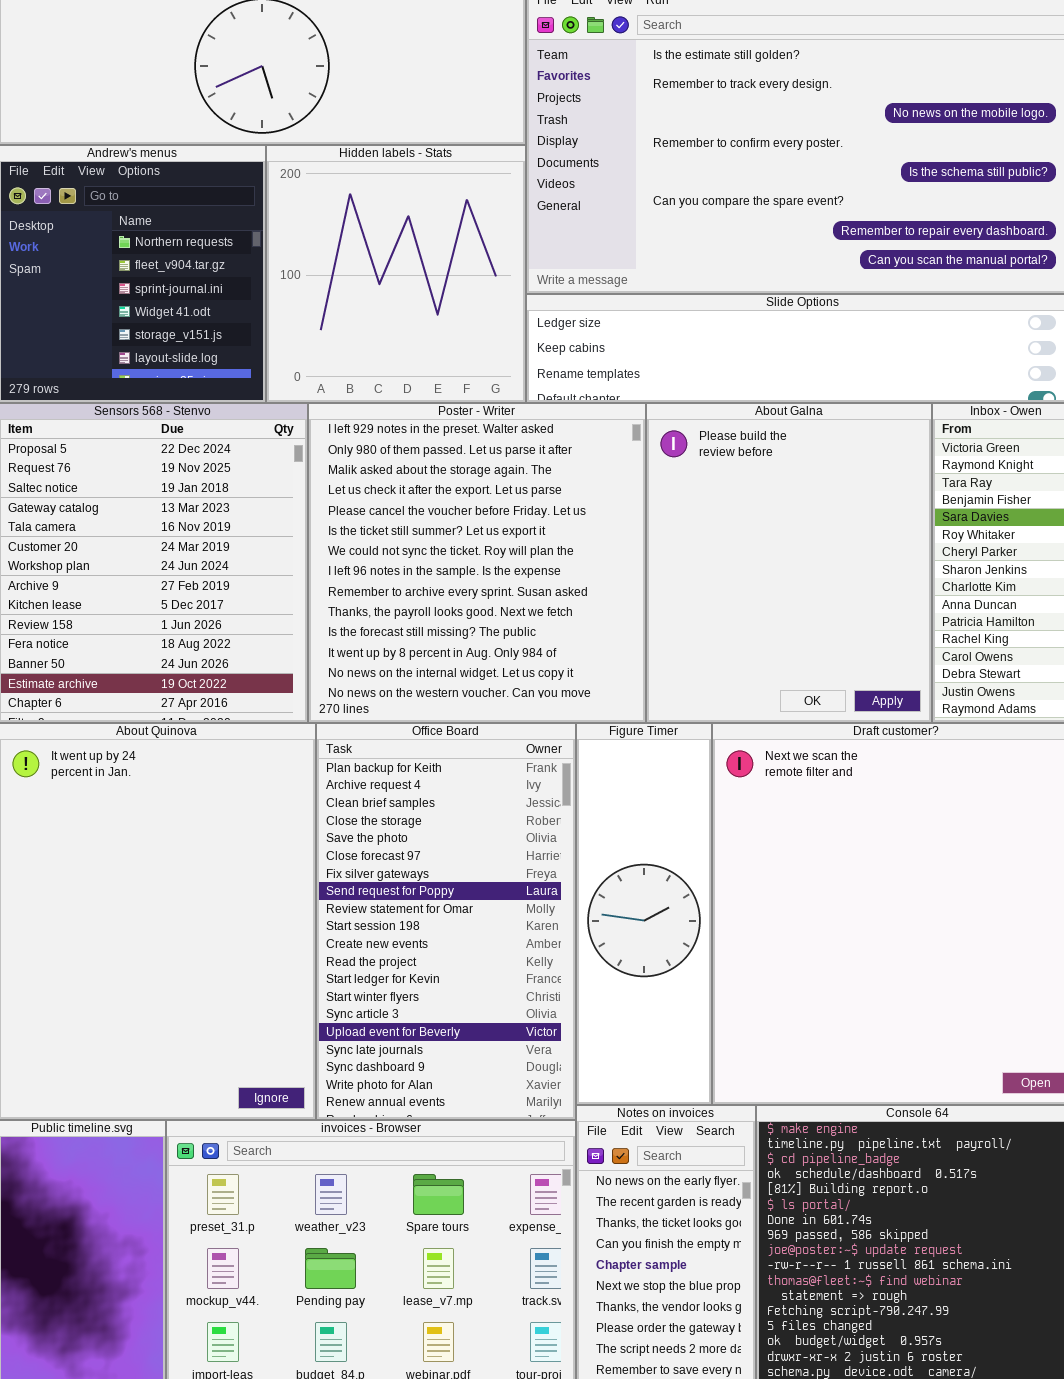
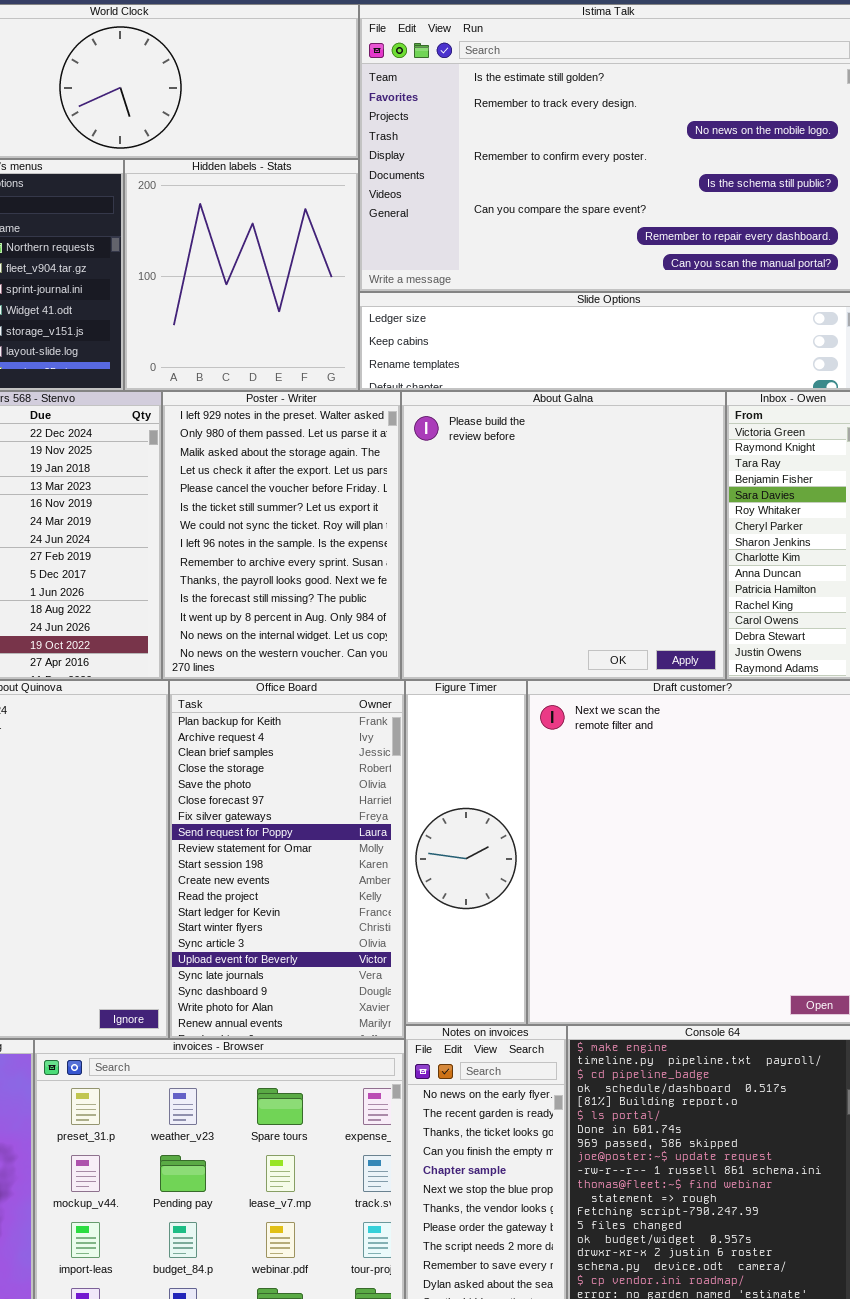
Poster - Writer: [308,403,646,723] -> [162,391,401,680], resized
About Galna: [646,403,932,723] -> [401,391,726,680], resized

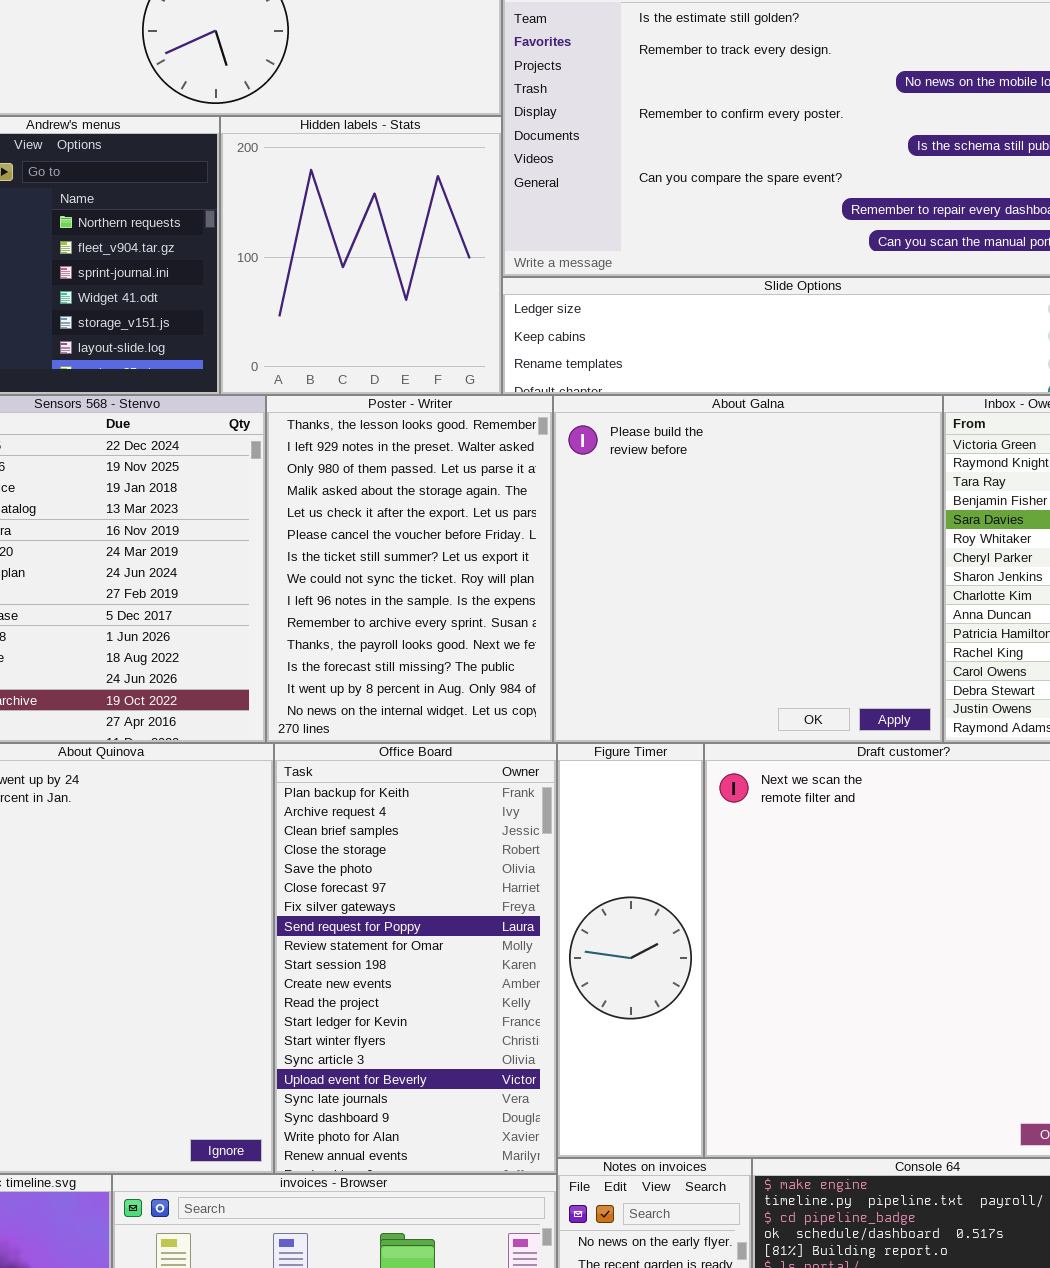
Poster - Writer: [162,391,401,680] -> [266,395,553,743], scrolled up 1 row

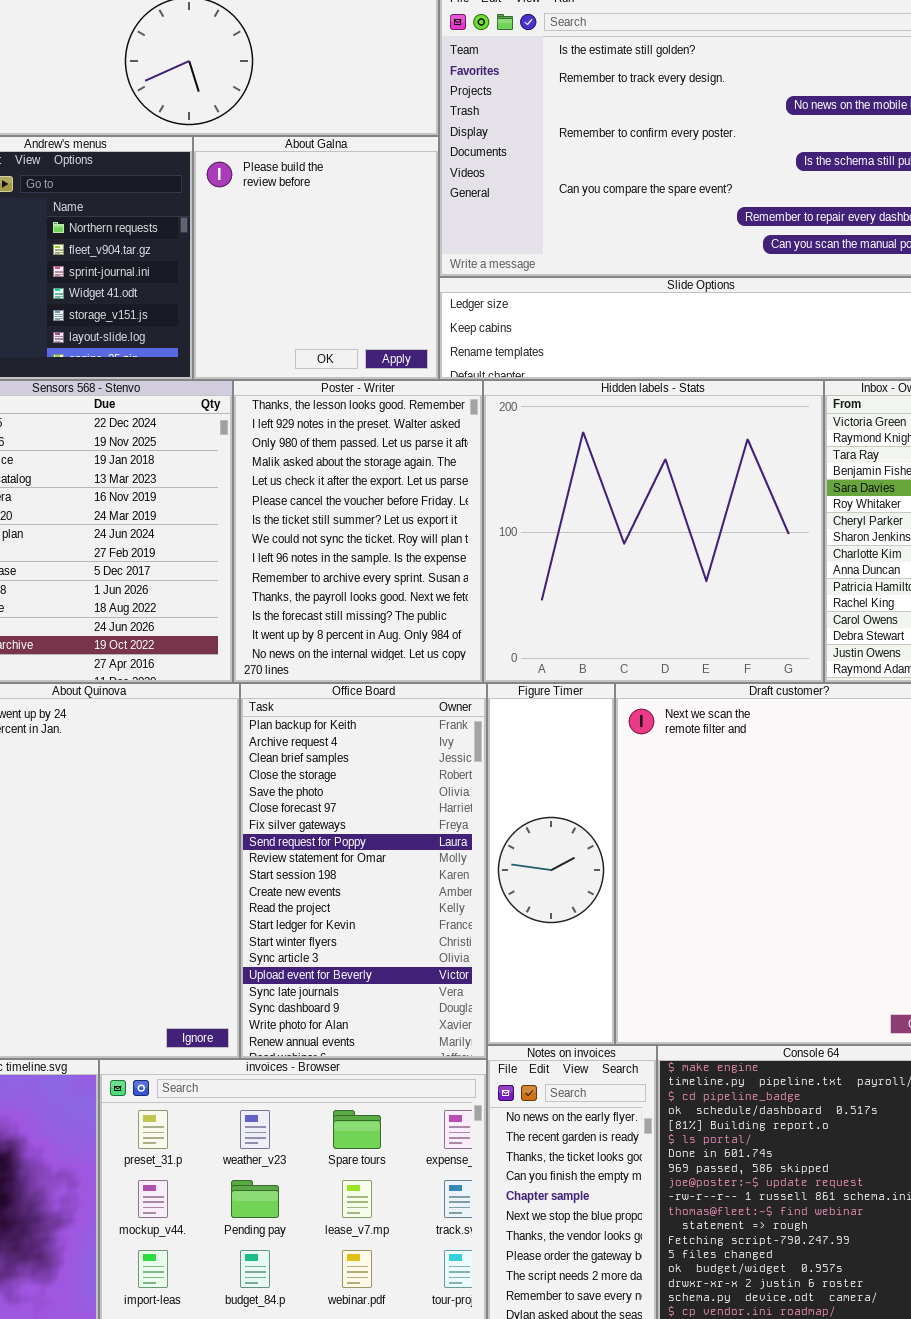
Hidden labels - Stats: [220,116,502,395] -> [483,380,824,683], moved, resized
About Galna: [553,395,943,743] -> [193,136,439,380], moved, resized

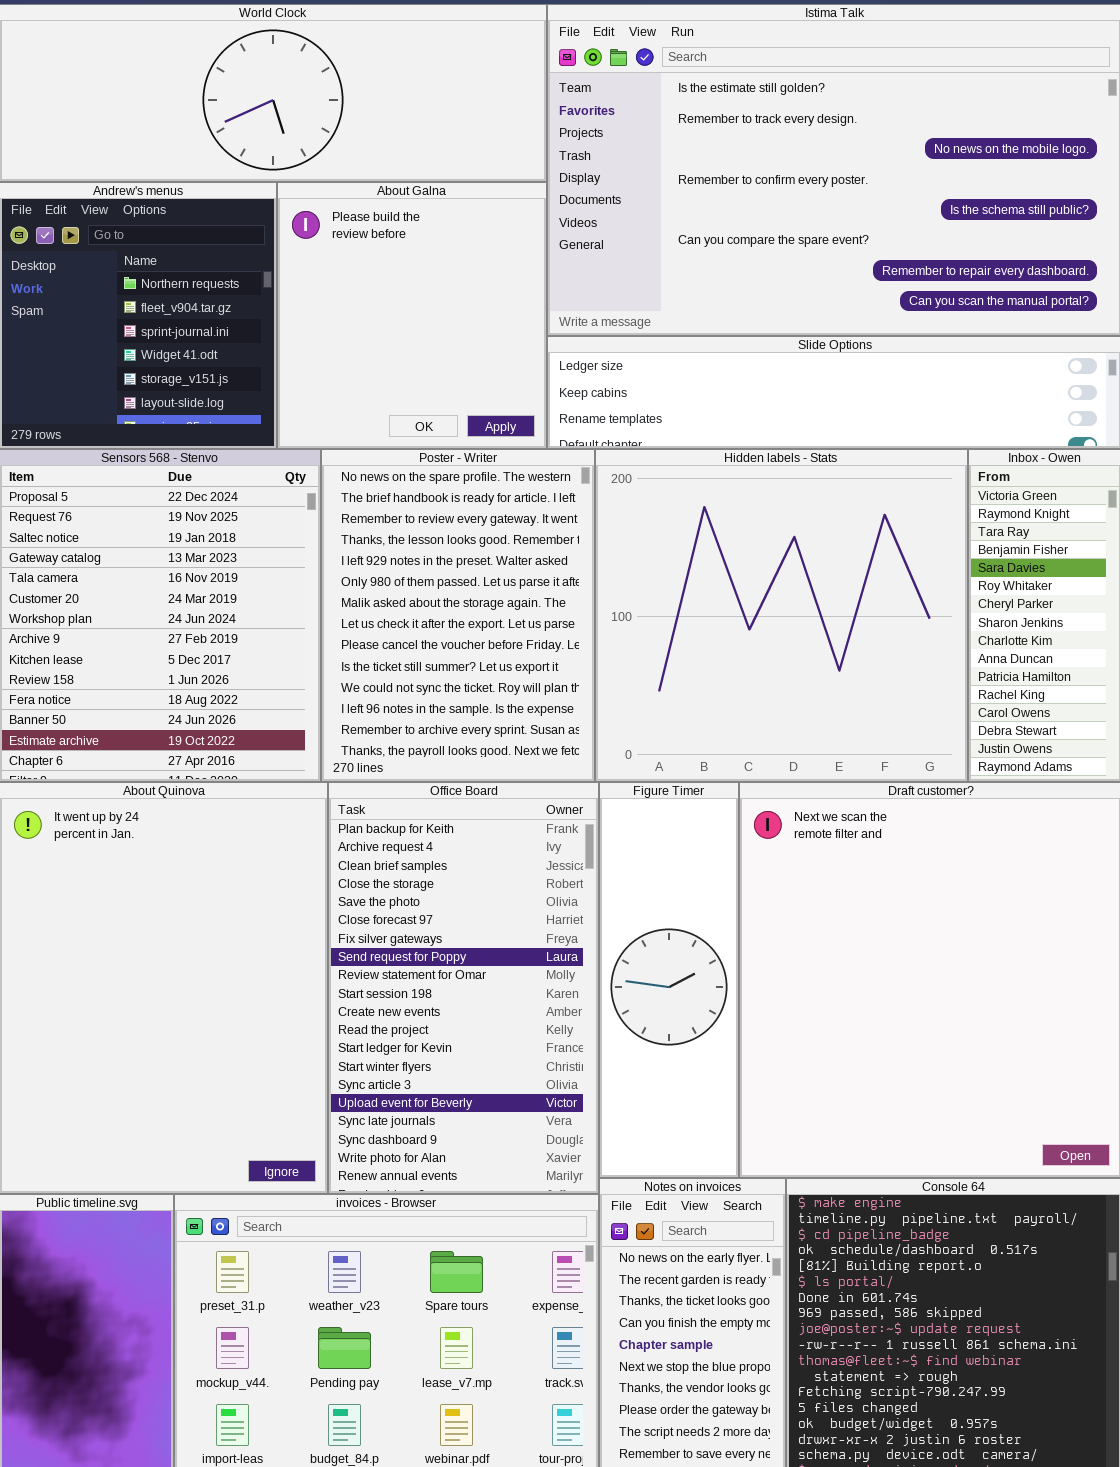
Poster - Writer: [233,380,483,683] -> [321,449,595,782], scrolled up 3 rows

